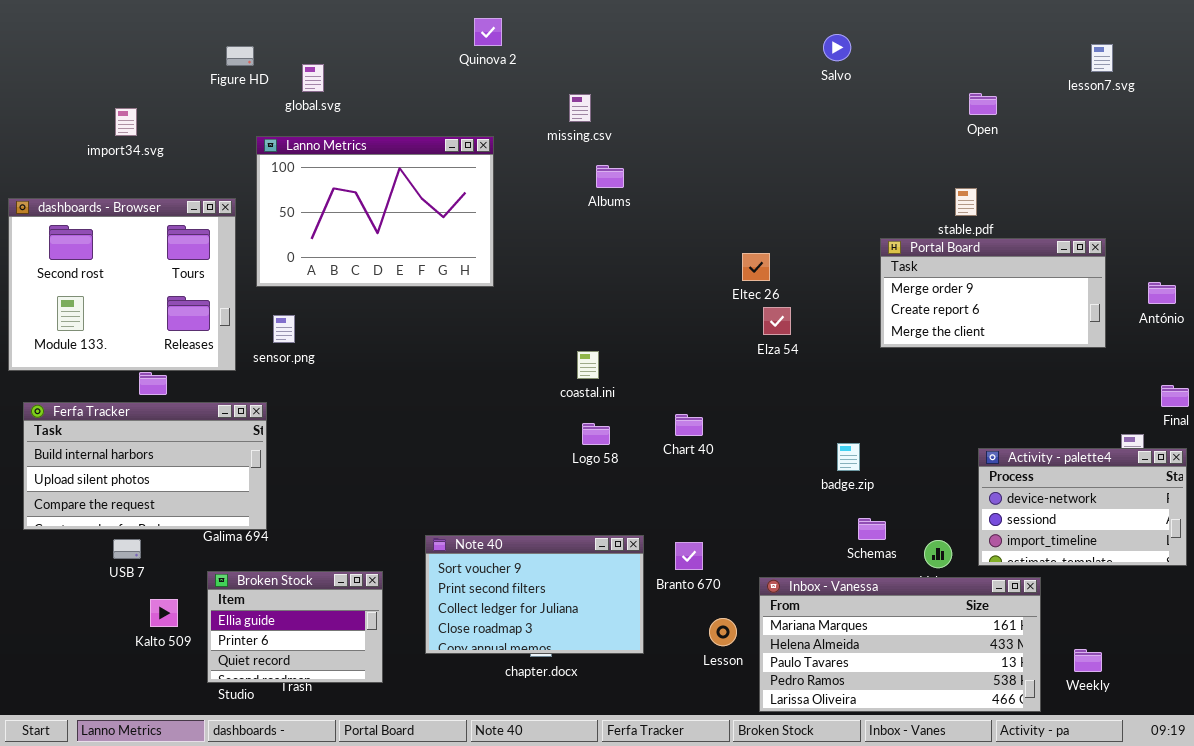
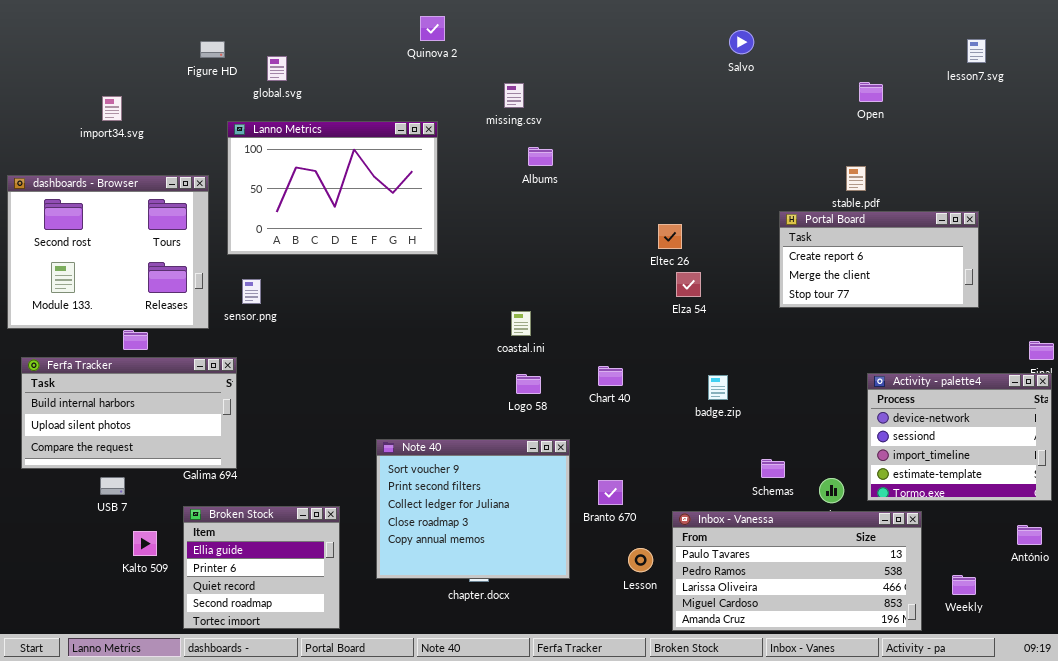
Portal Board: [880,238,1106,348] -> [779,211,979,308], scrolled down 1 row
António: [1148,282,1176,304] -> [1017,525,1042,545], moved
badge.zip: [837,443,860,471] -> [708,375,728,400], moved
Activity - palette4: [978,448,1187,566] -> [867,373,1052,501], resized
Note 40: [425,535,644,654] -> [376,439,570,579], resized
Broken Stock: [207,571,383,683] -> [183,506,340,629], resized
Inbox - Vanessa: [759,577,1041,712] -> [672,511,922,631], scrolled down 2 rows

